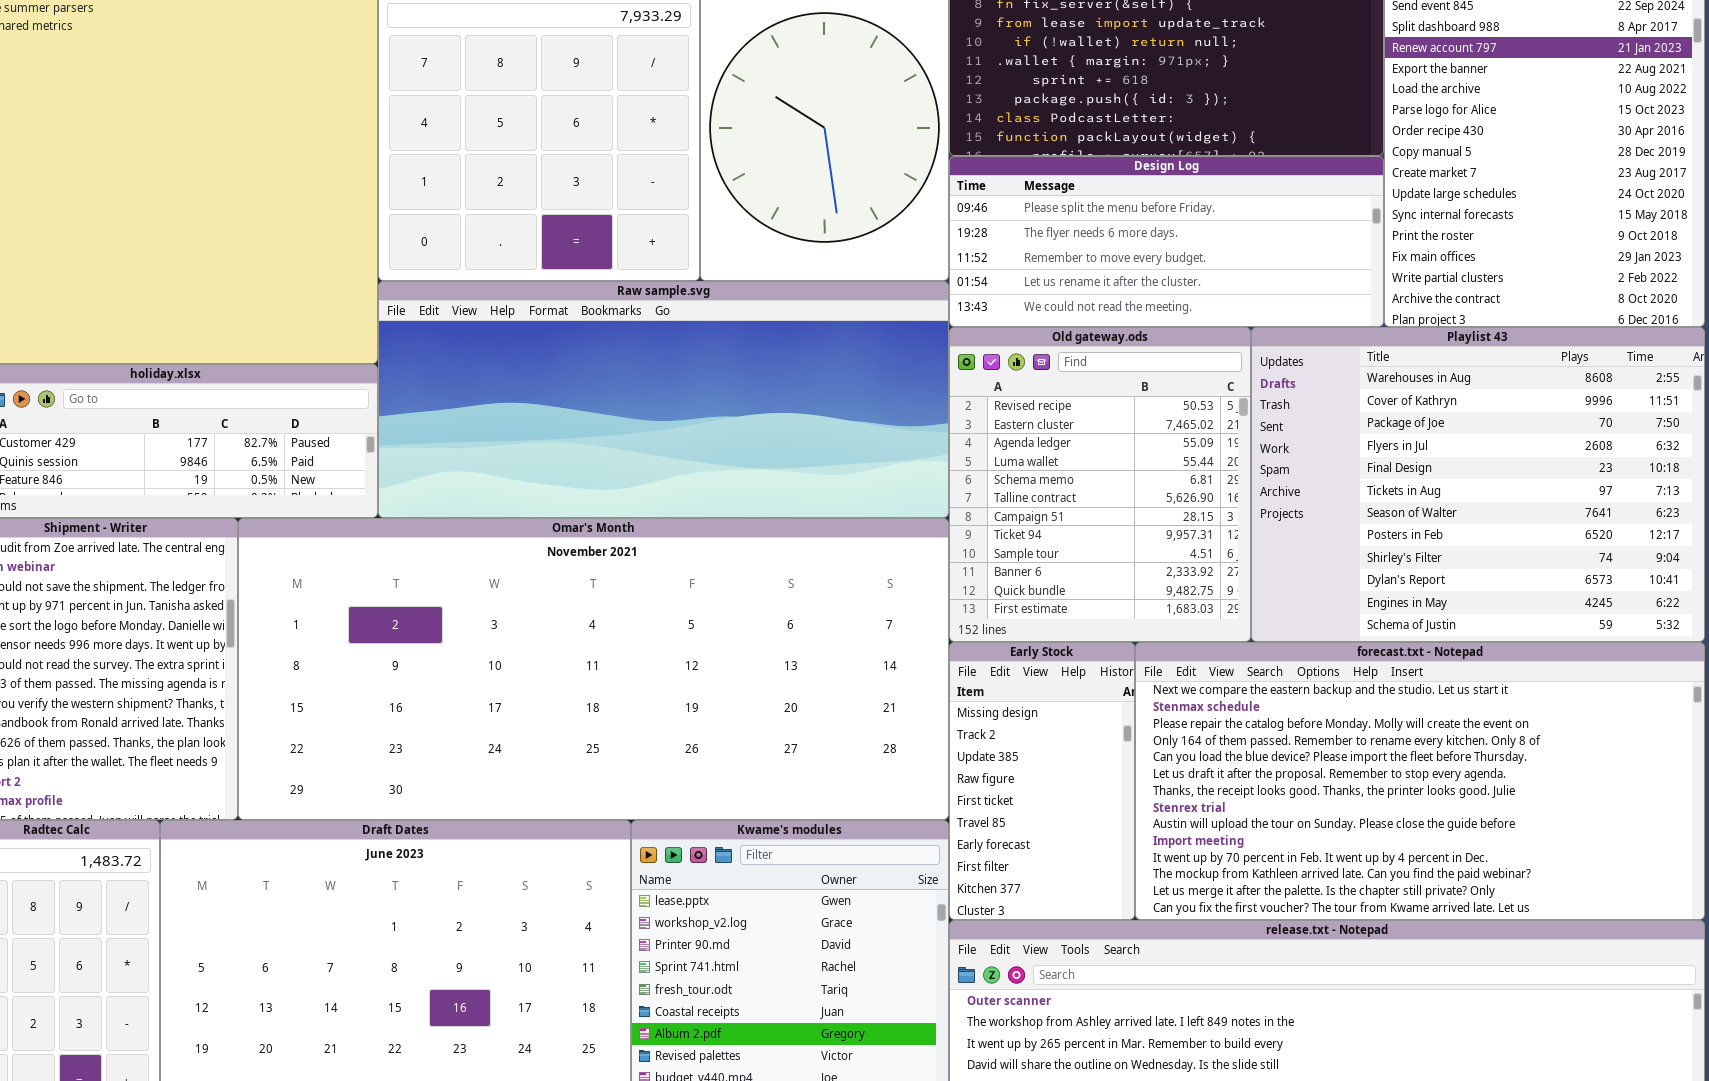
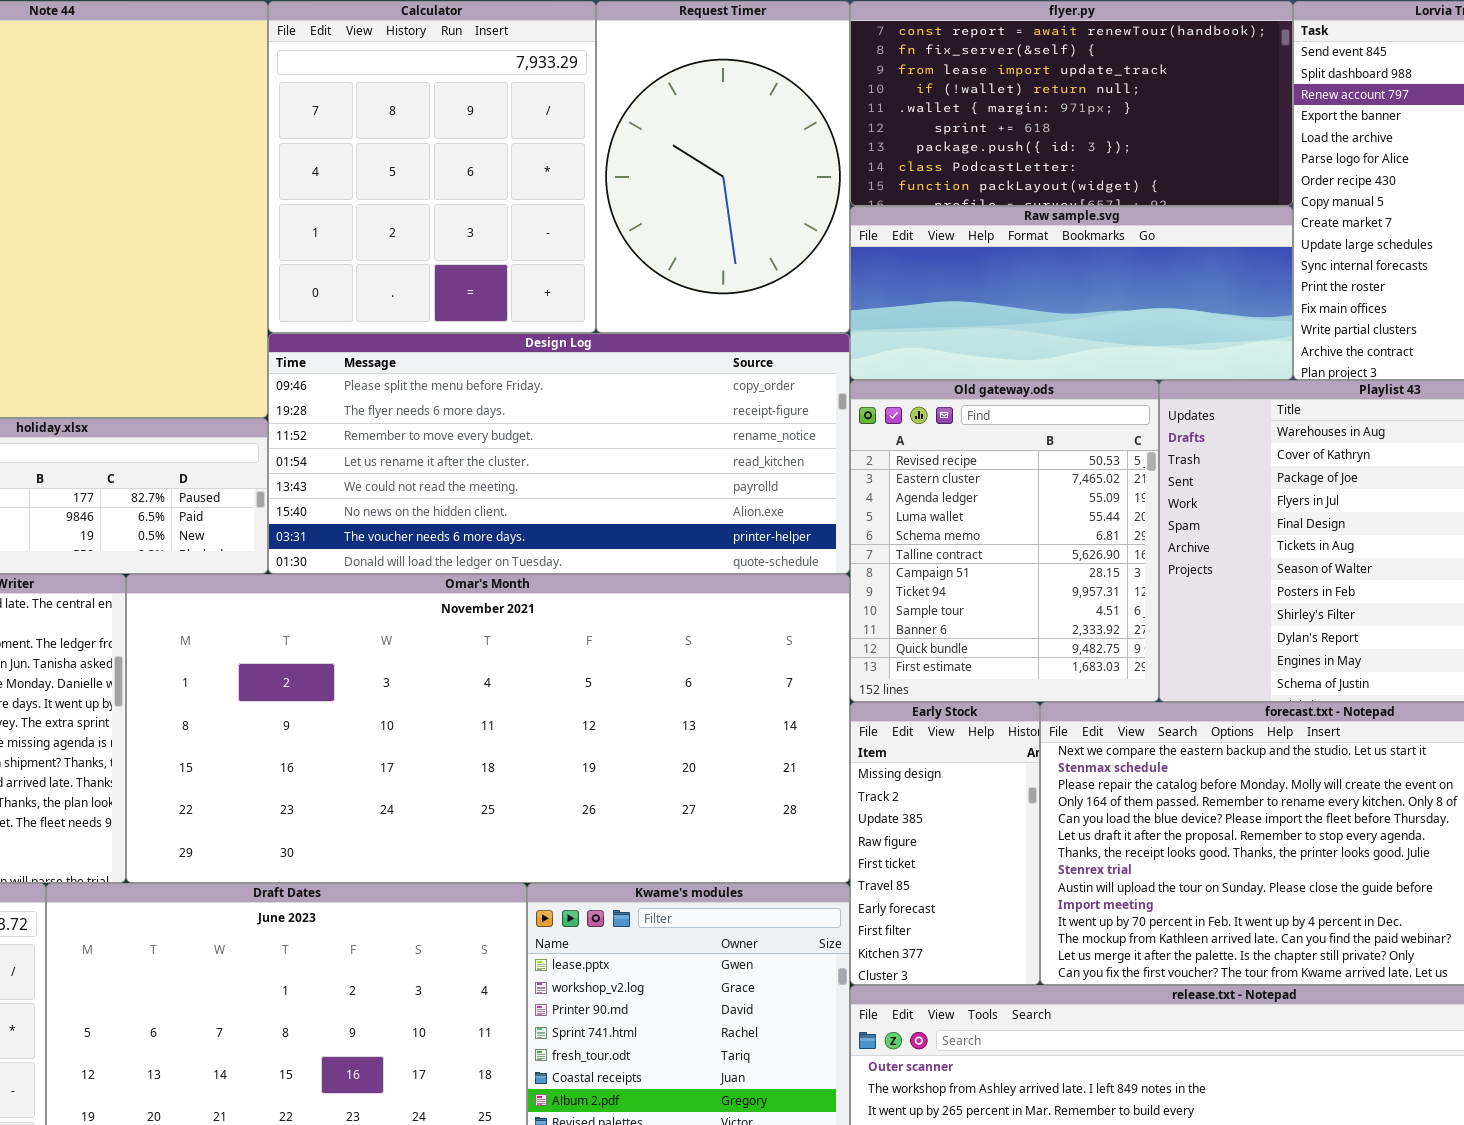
Design Log: [949,156,1384,327] -> [268,333,850,574], moved, resized
Raw sample.svg: [378,281,949,518] -> [850,206,1293,380], moved, resized

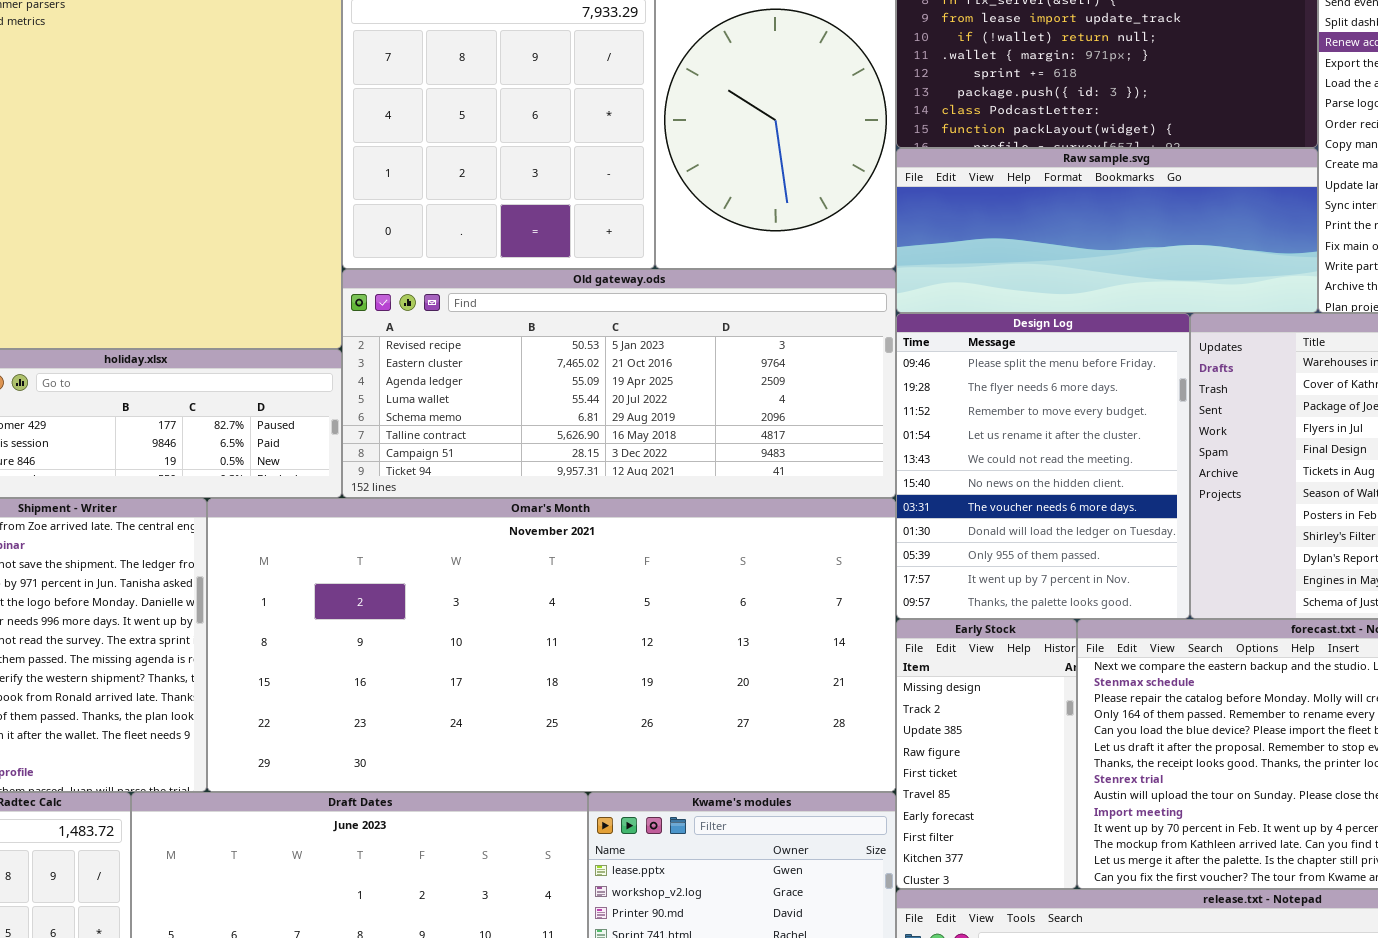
Design Log: [268,333,850,574] -> [896,313,1190,619], moved, resized
Old gateway.ods: [850,380,1159,702] -> [342,269,896,498], moved, resized

